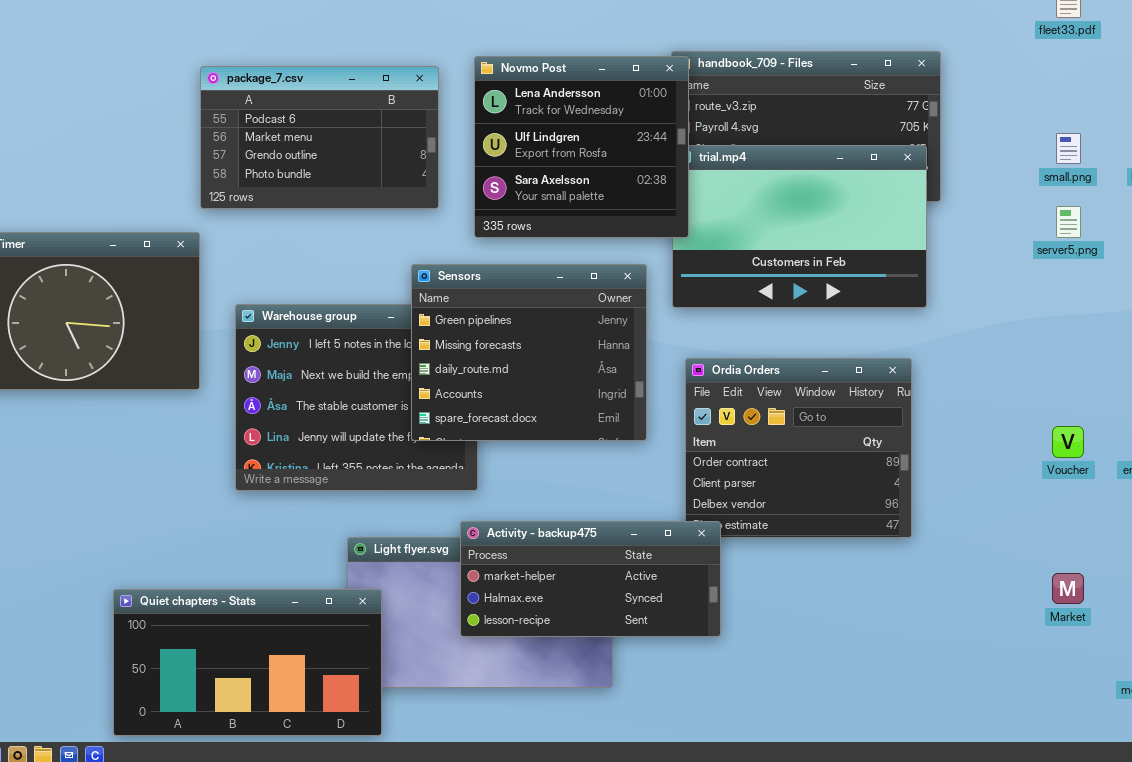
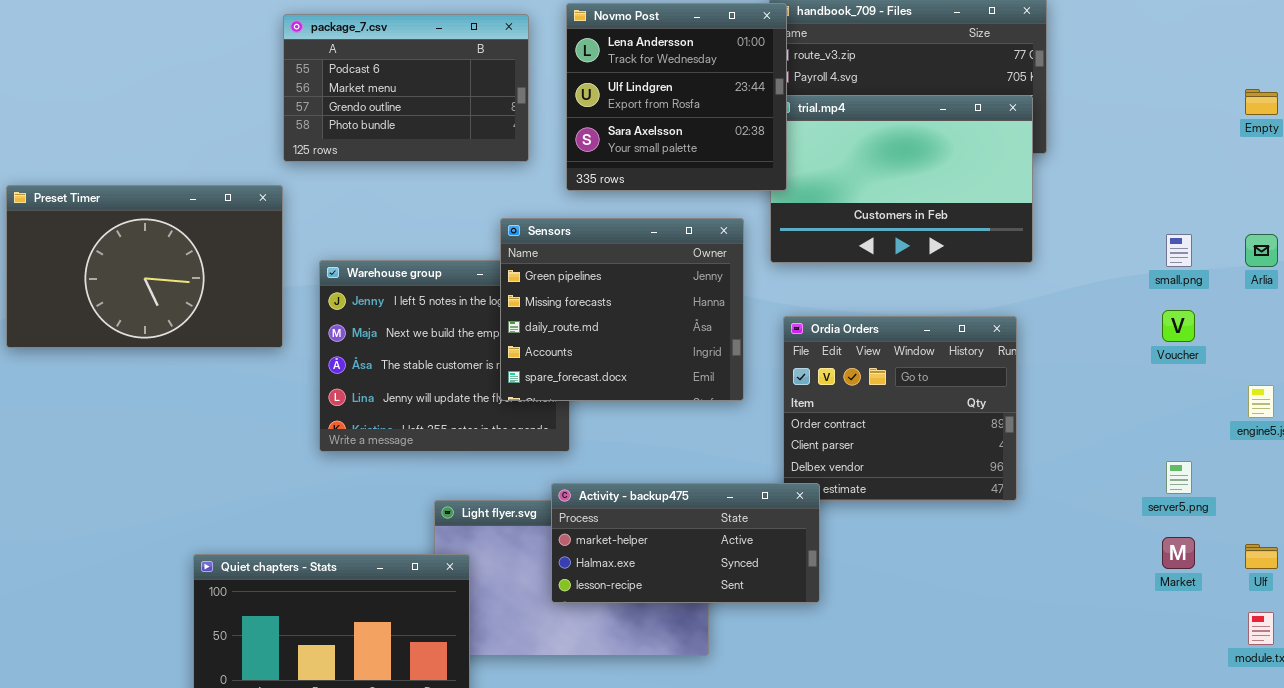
small.png: [1056,133,1081,164] -> [1166,234,1192,267], moved
server5.png: [1056,206,1081,238] -> [1166,461,1192,494], moved
Voucher: [1052,426,1084,458] -> [1162,310,1195,342], moved

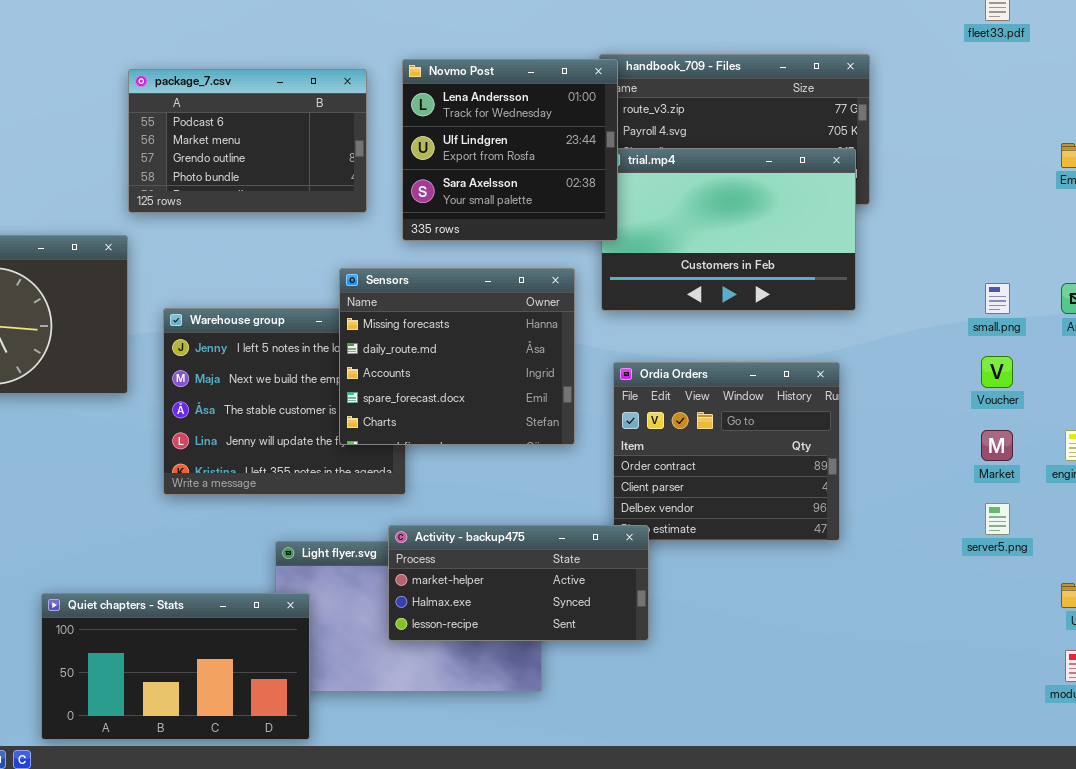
Sensors: [500,218,744,401] -> [339,268,575,445], scrolled down 1 row
Market: [1162,537,1195,569] -> [981,430,1013,461], moved

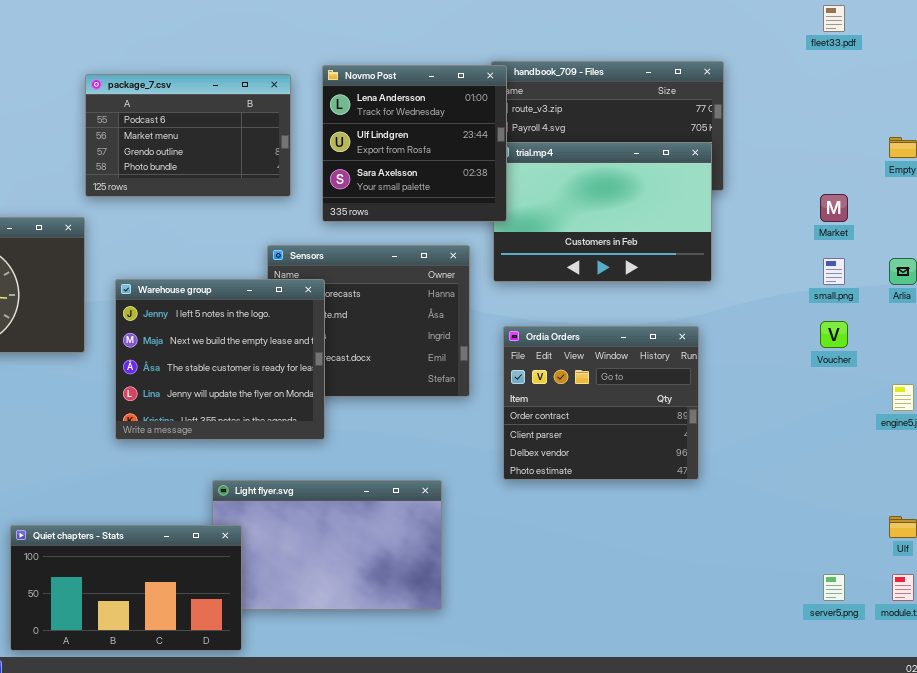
Warehouse group: [163,308,406,495] -> [115,279,325,440], raised
Market: [981,430,1013,461] -> [820,194,848,222], moved
server5.png: [985,503,1010,535] -> [823,574,845,601], moved
Activity - backup475: [388,525,649,641] -> none, closed

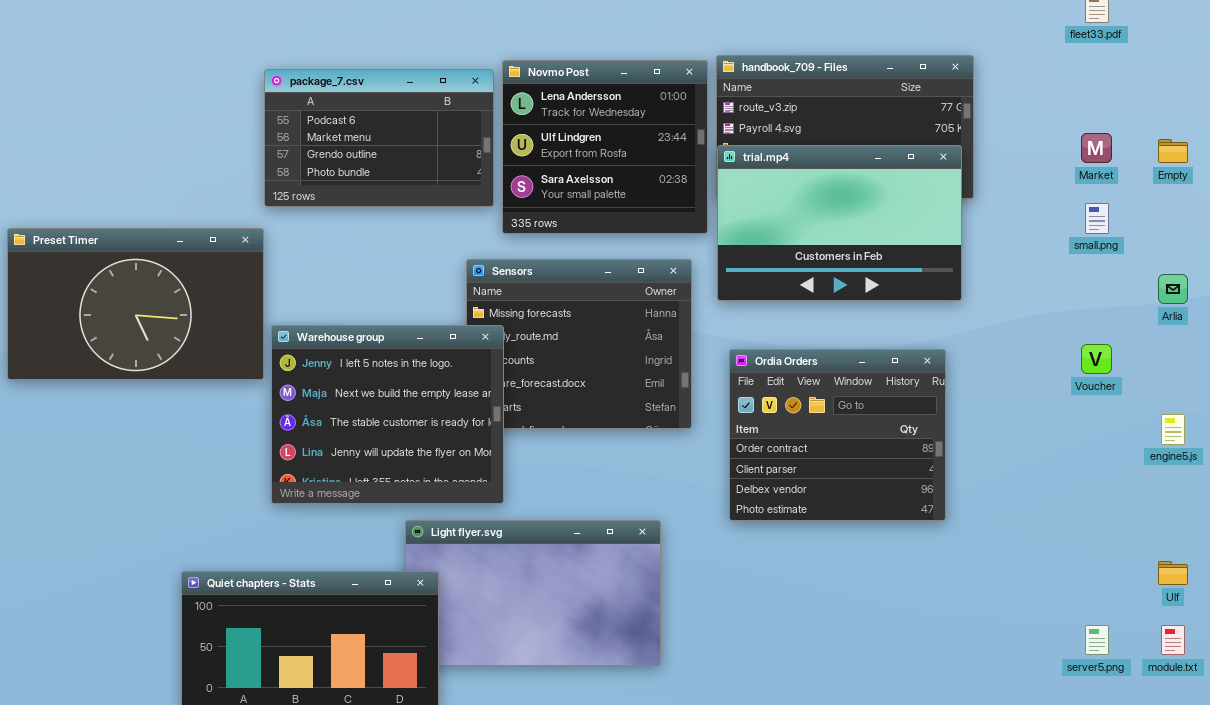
Novmo Post: [322,65,507,222] -> [502,60,708,234], moved
Market: [820,194,848,222] -> [1081,133,1112,163], moved
small.png: [823,258,845,285] -> [1085,203,1109,234], moved
Warehouse group: [115,279,325,440] -> [271,325,504,504], moved

